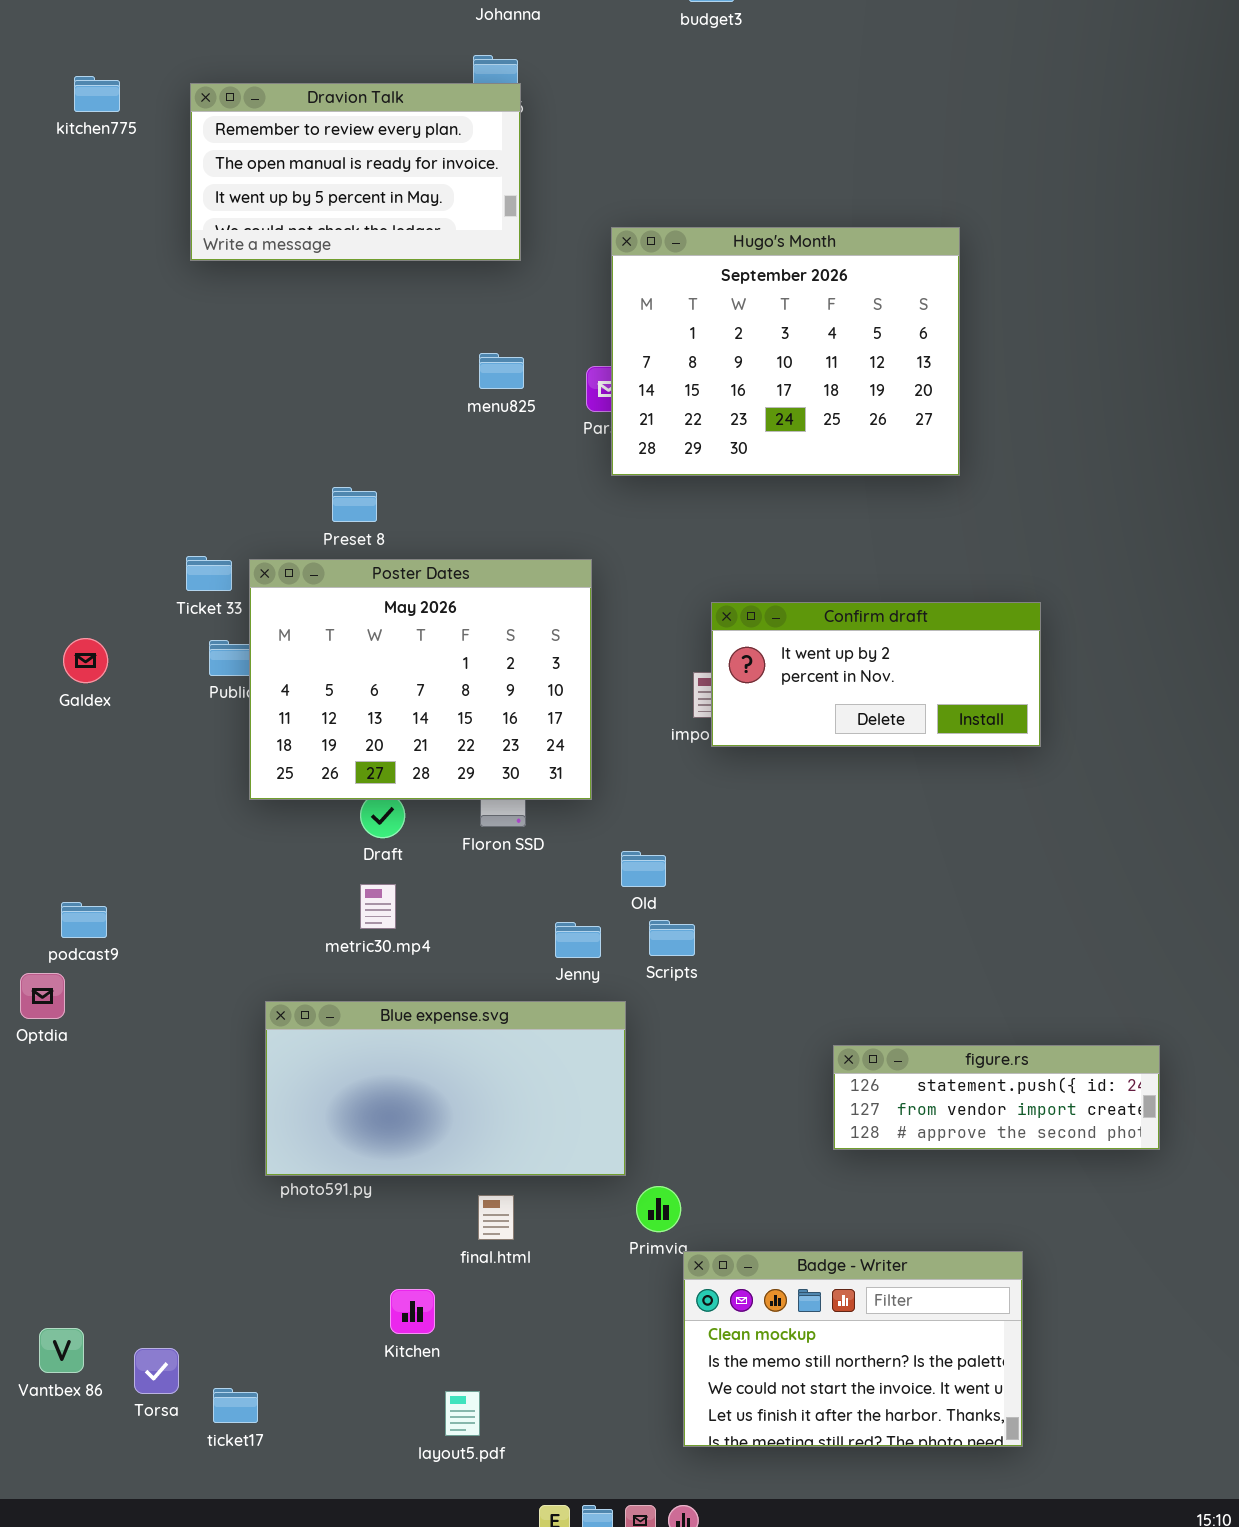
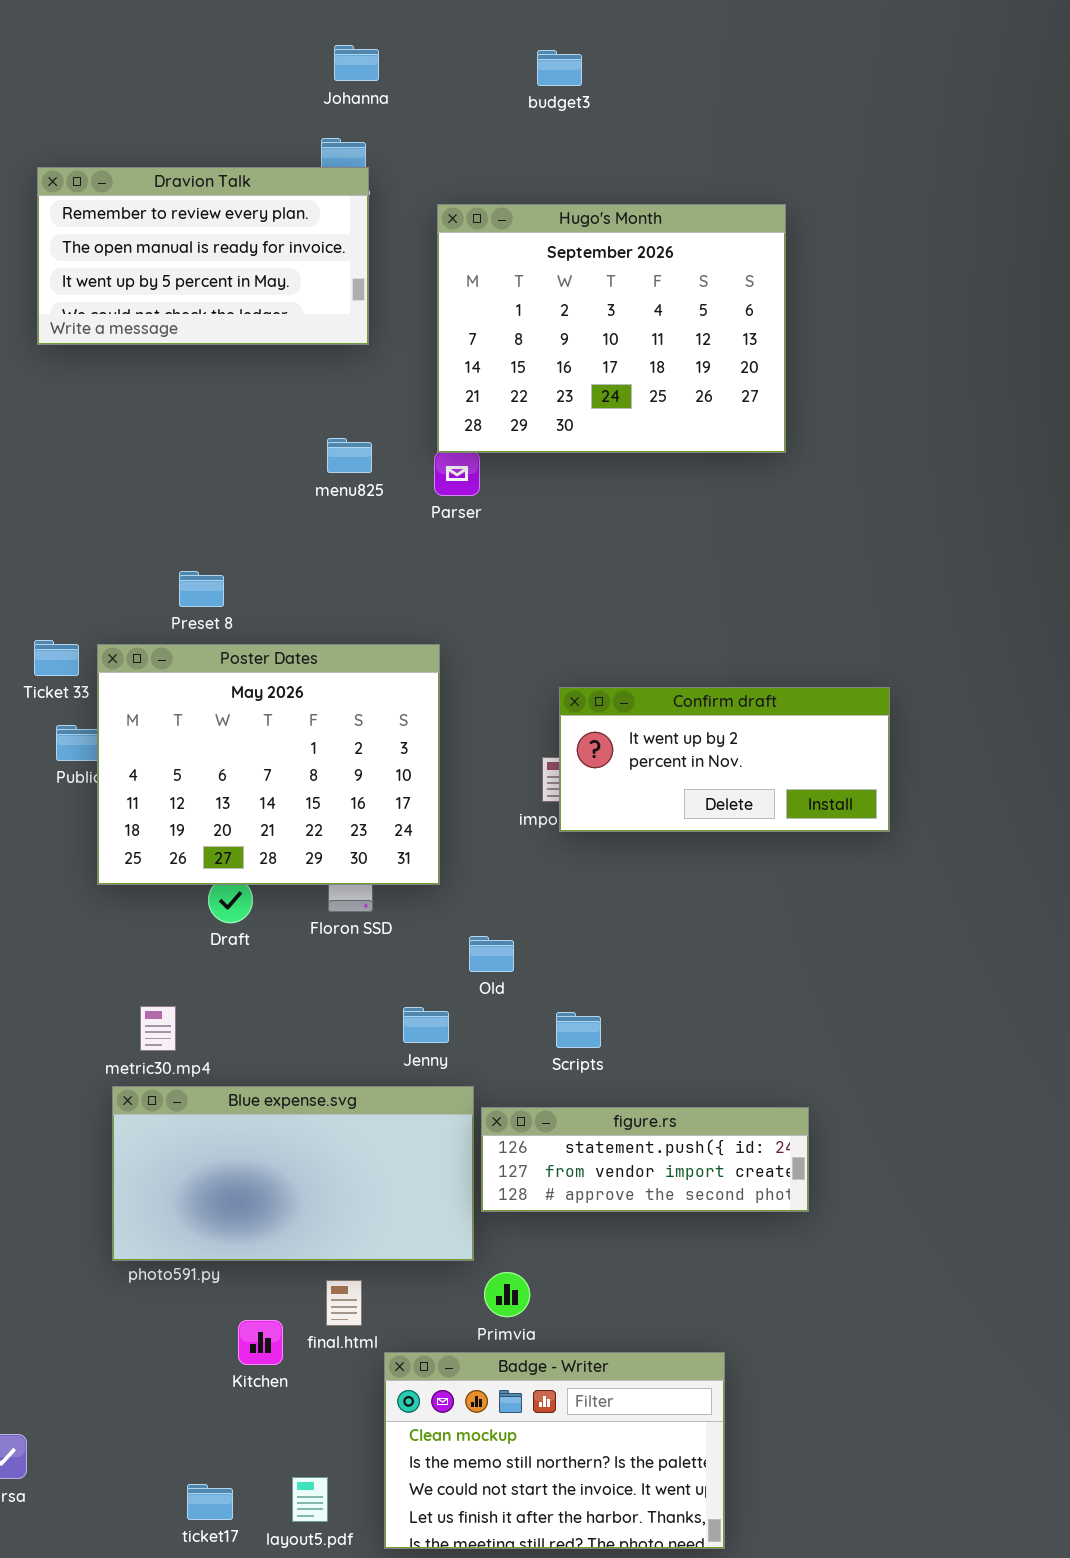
Hugo's Month: [611,227,960,476] -> [437,204,786,453], moved
metric30.mp4: [360,884,396,929] -> [140,1006,176,1051], moved
Scripts: [649,920,695,956] -> [556,1012,601,1048], moved
figure.rs: [833,1045,1160,1150] -> [481,1107,809,1212], moved
Badge - Writer: [683,1251,1023,1447] -> [384,1352,725,1549], moved
Kitchen: [390,1289,435,1334] -> [238,1320,283,1365], moved
ticket17: [213,1388,258,1423] -> [187,1484,233,1520], moved

